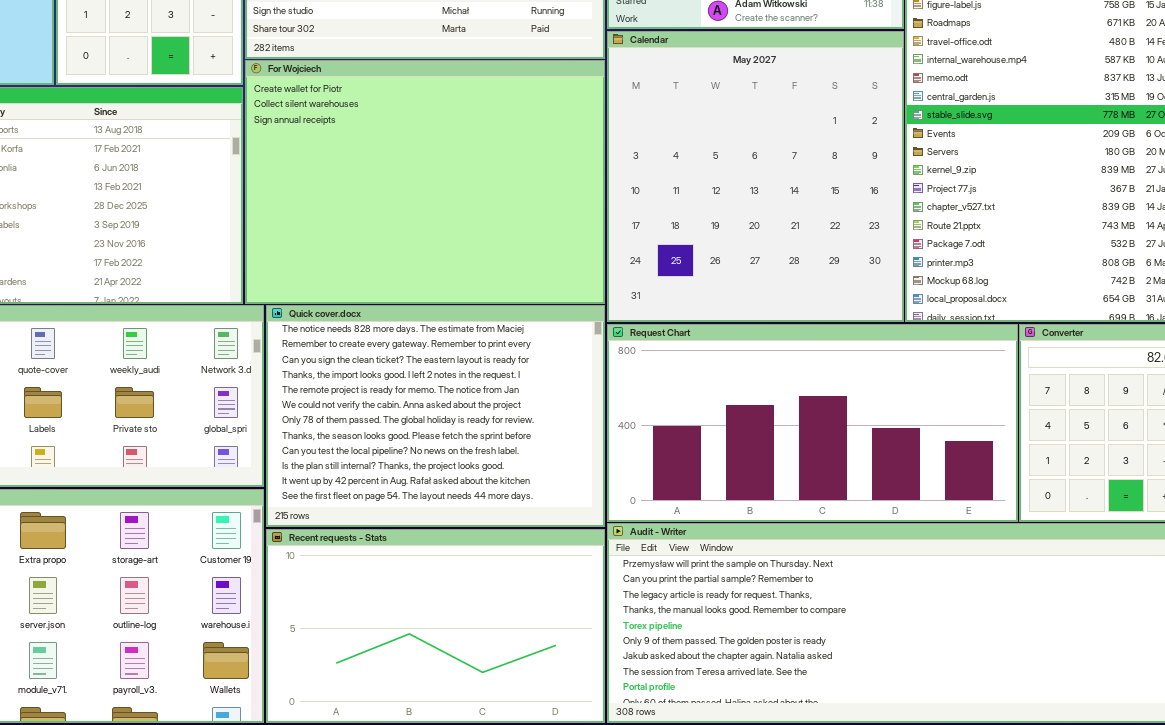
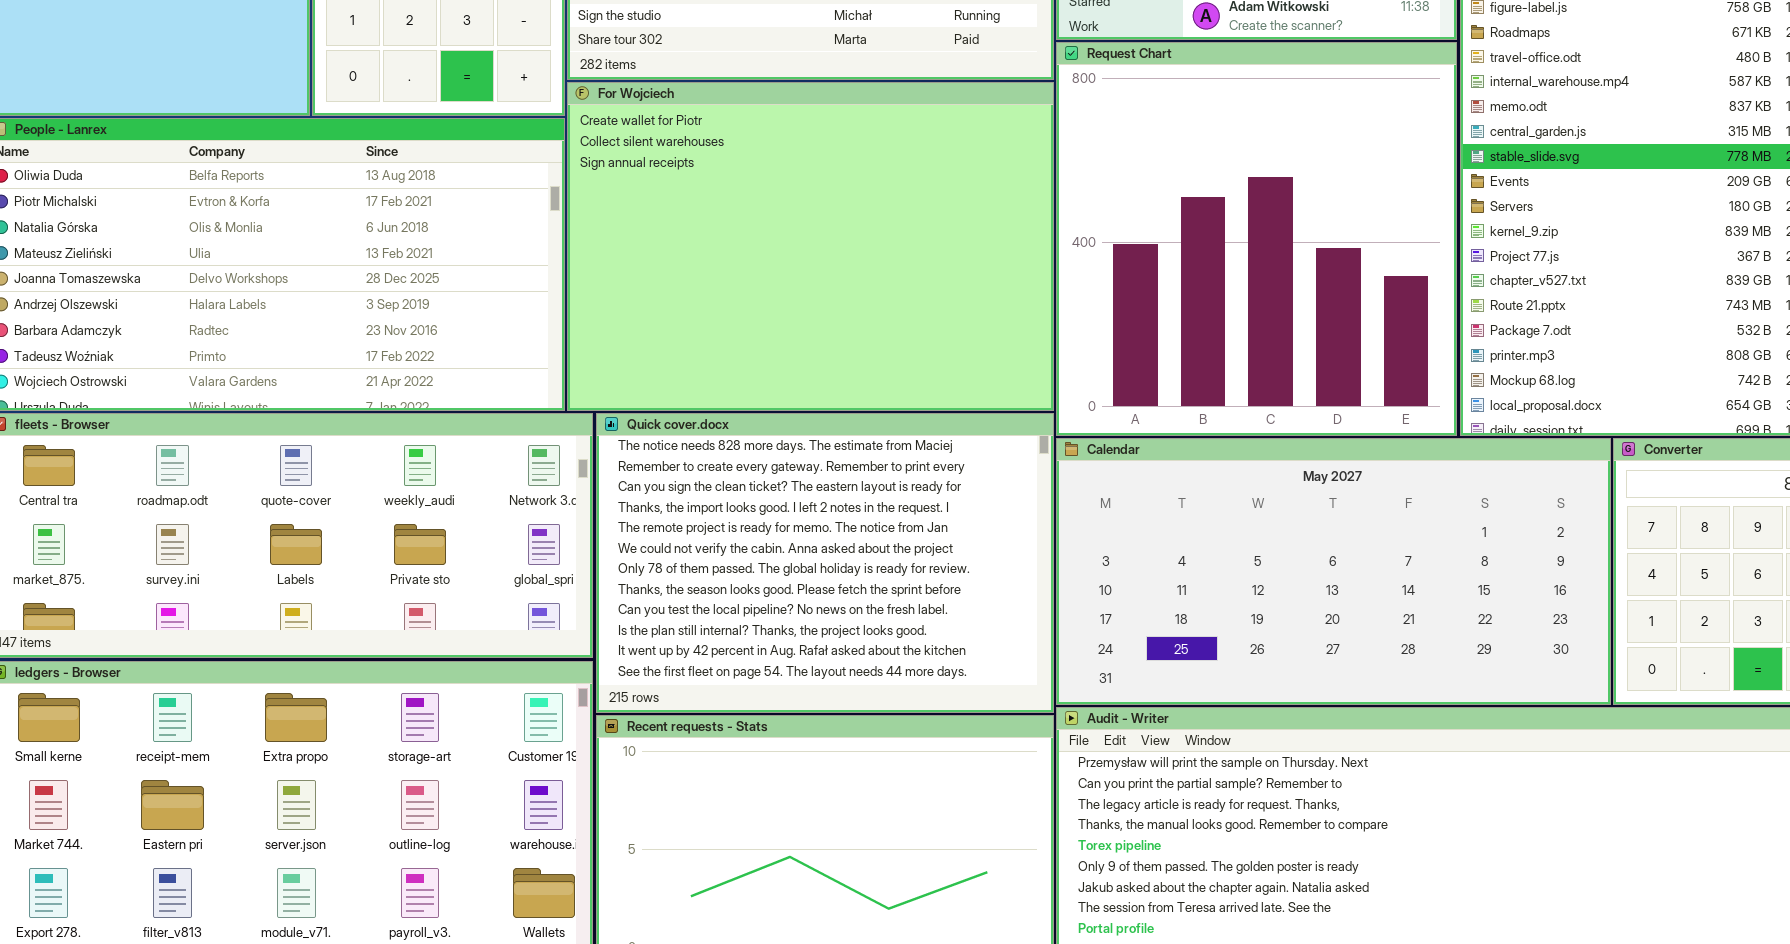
Calendar: [607,31,904,322] -> [1056,438,1611,705], moved, resized
Request Chart: [607,324,1018,522] -> [1056,42,1457,436], moved, resized

